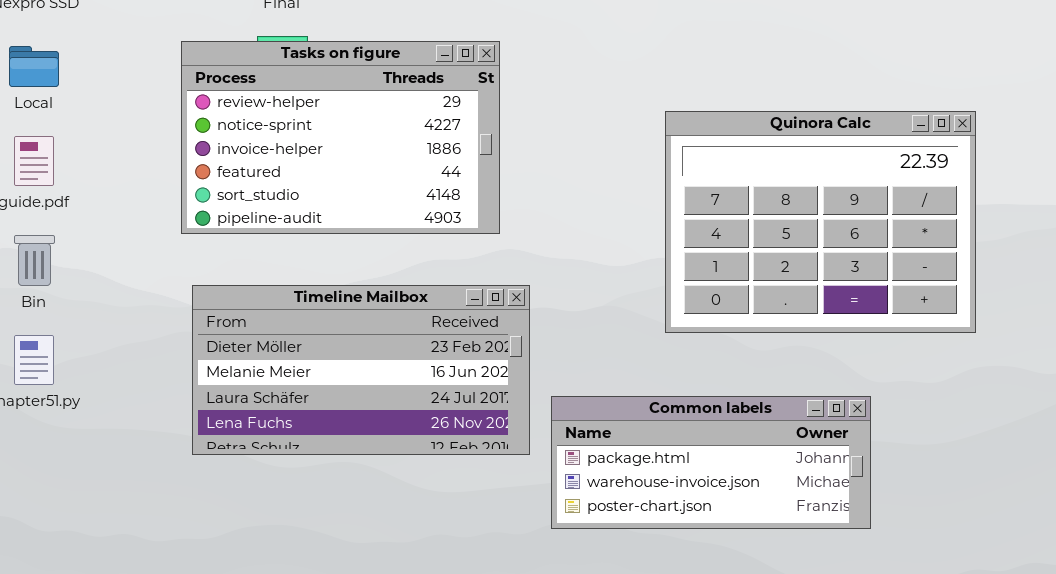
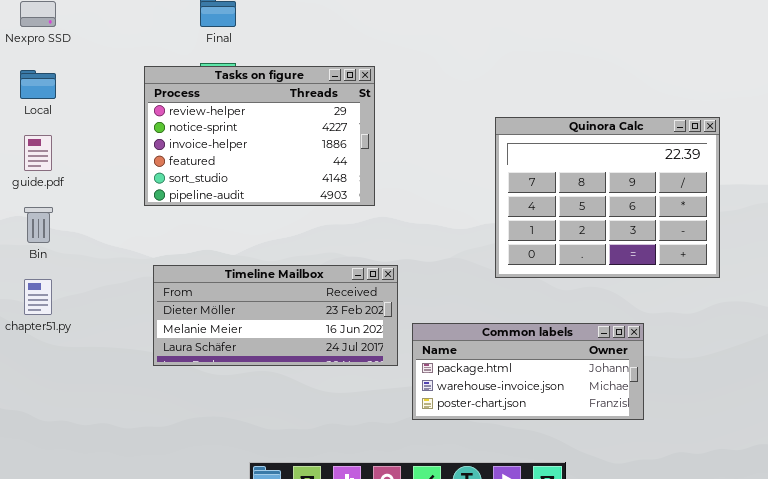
Timeline Mailbox: [192,285,530,455] -> [153,265,398,366], resized

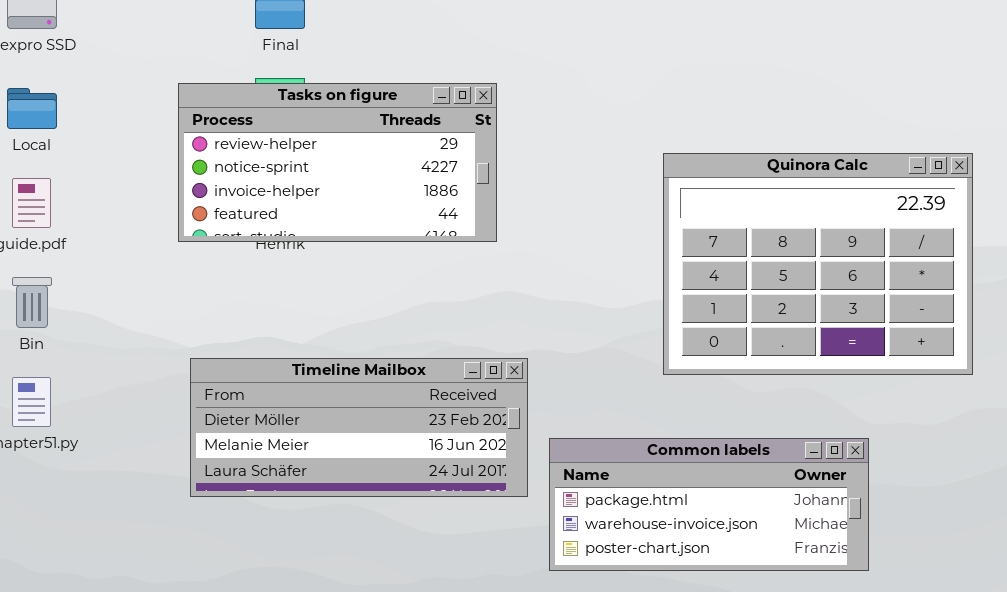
Tasks on figure: [144,66,375,206] -> [178,83,497,242], resized

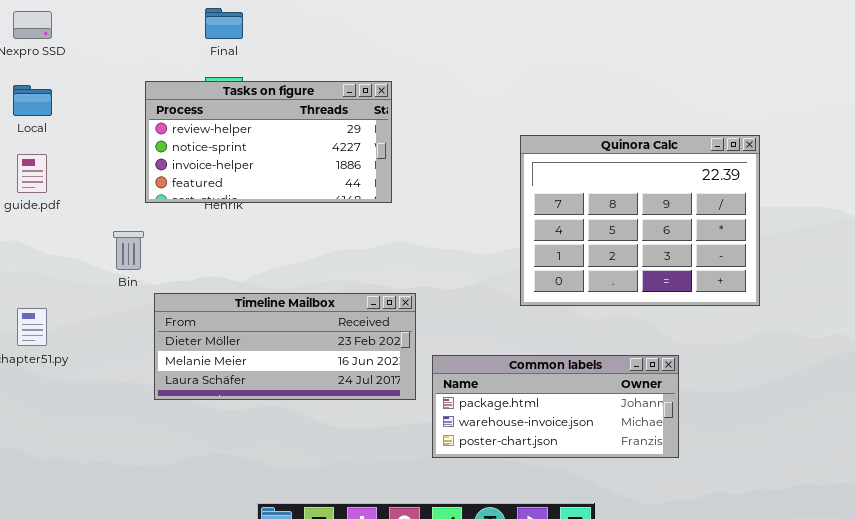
Bin: [12,277,52,328] -> [113,231,144,270], moved

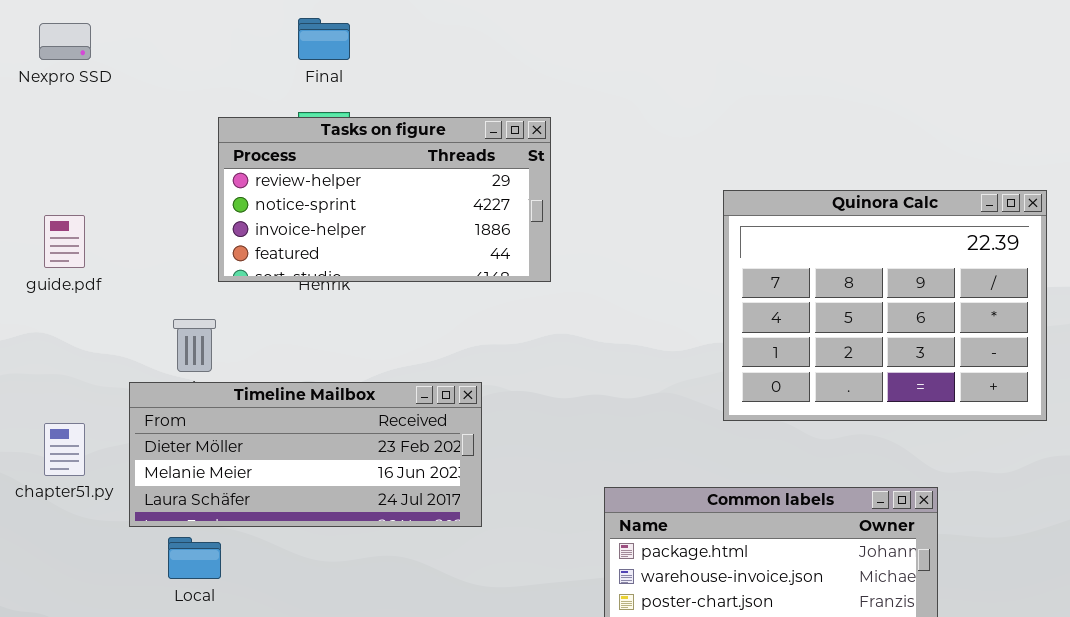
Local: [13,85,52,116] -> [168,537,221,579], moved
Timeline Mailbox: [154,293,416,400] -> [129,382,482,527], moved

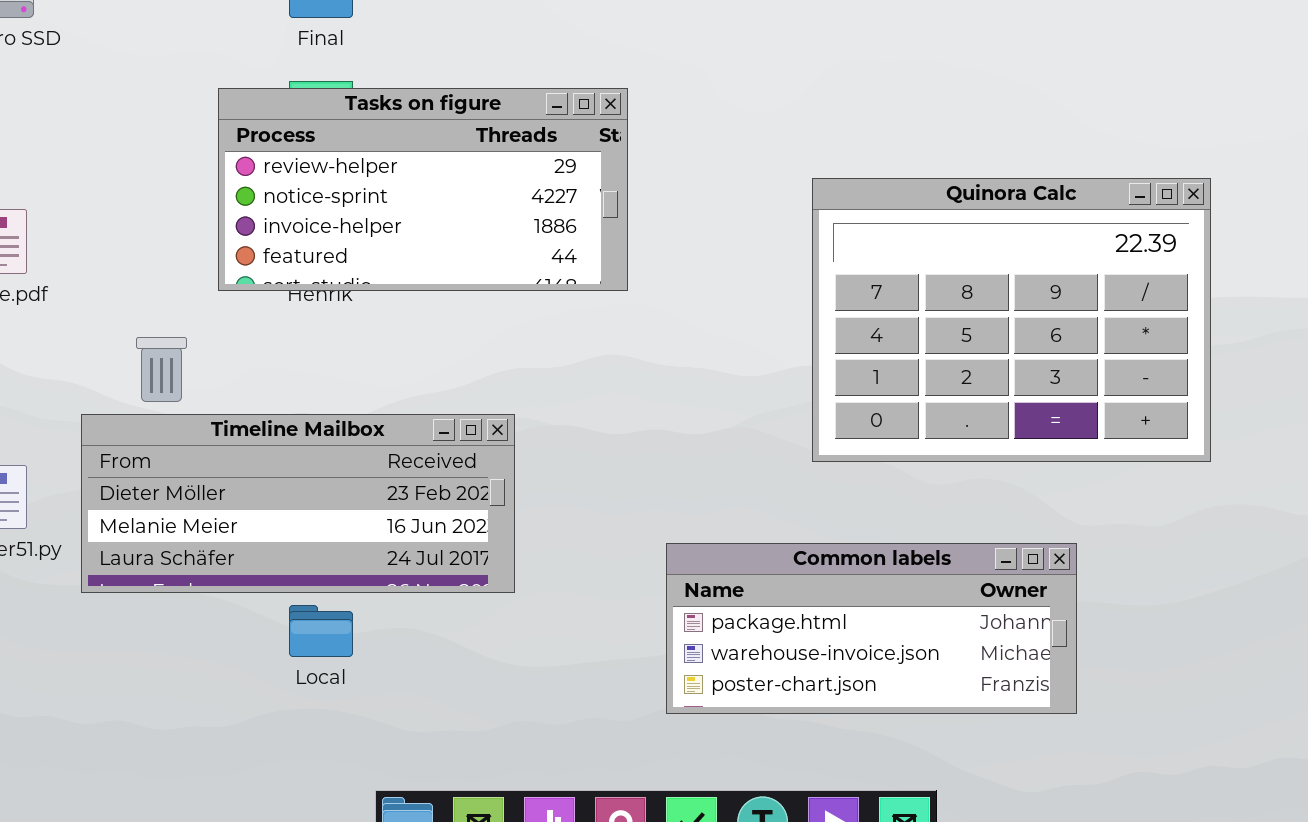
Tasks on figure: [218,117,551,282] -> [218,88,628,291], moved
Local: [168,537,221,579] -> [289,605,353,657], moved

